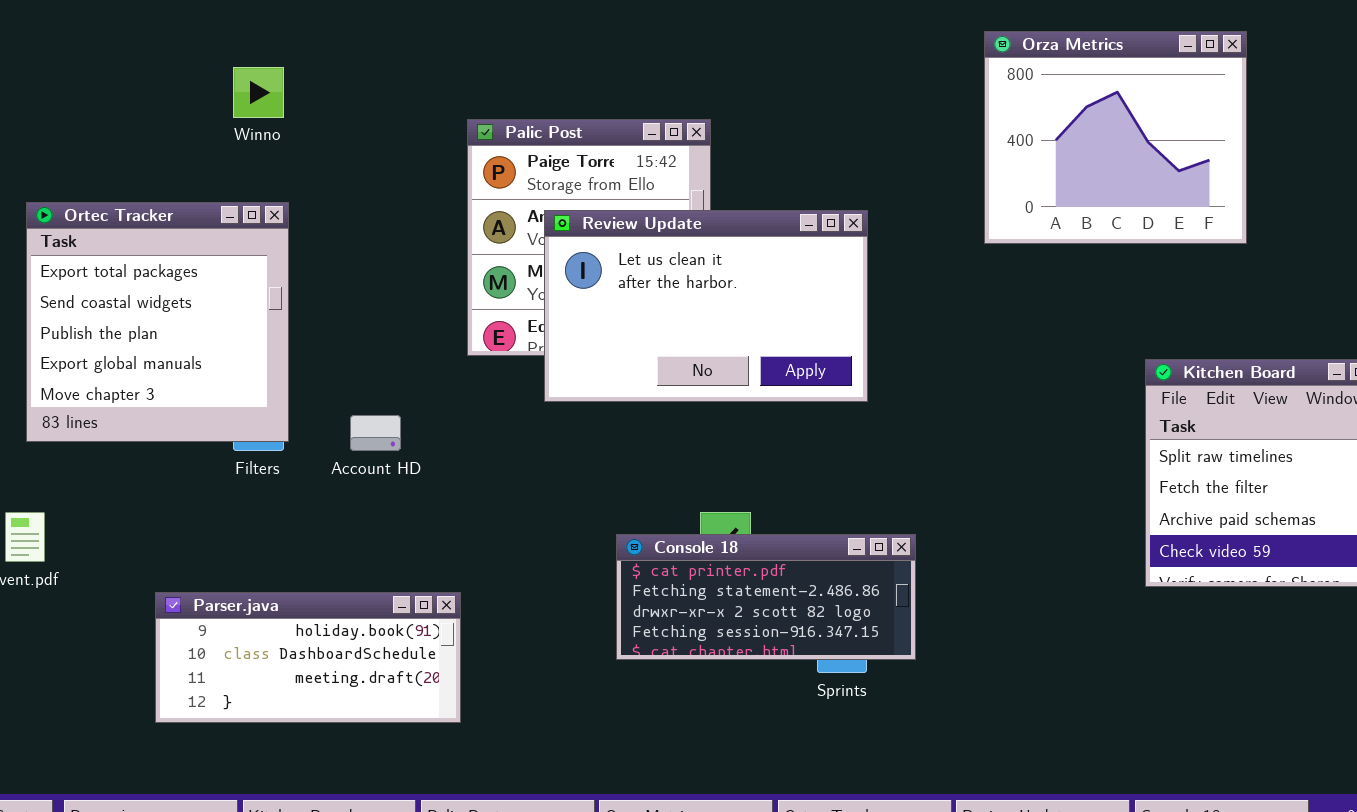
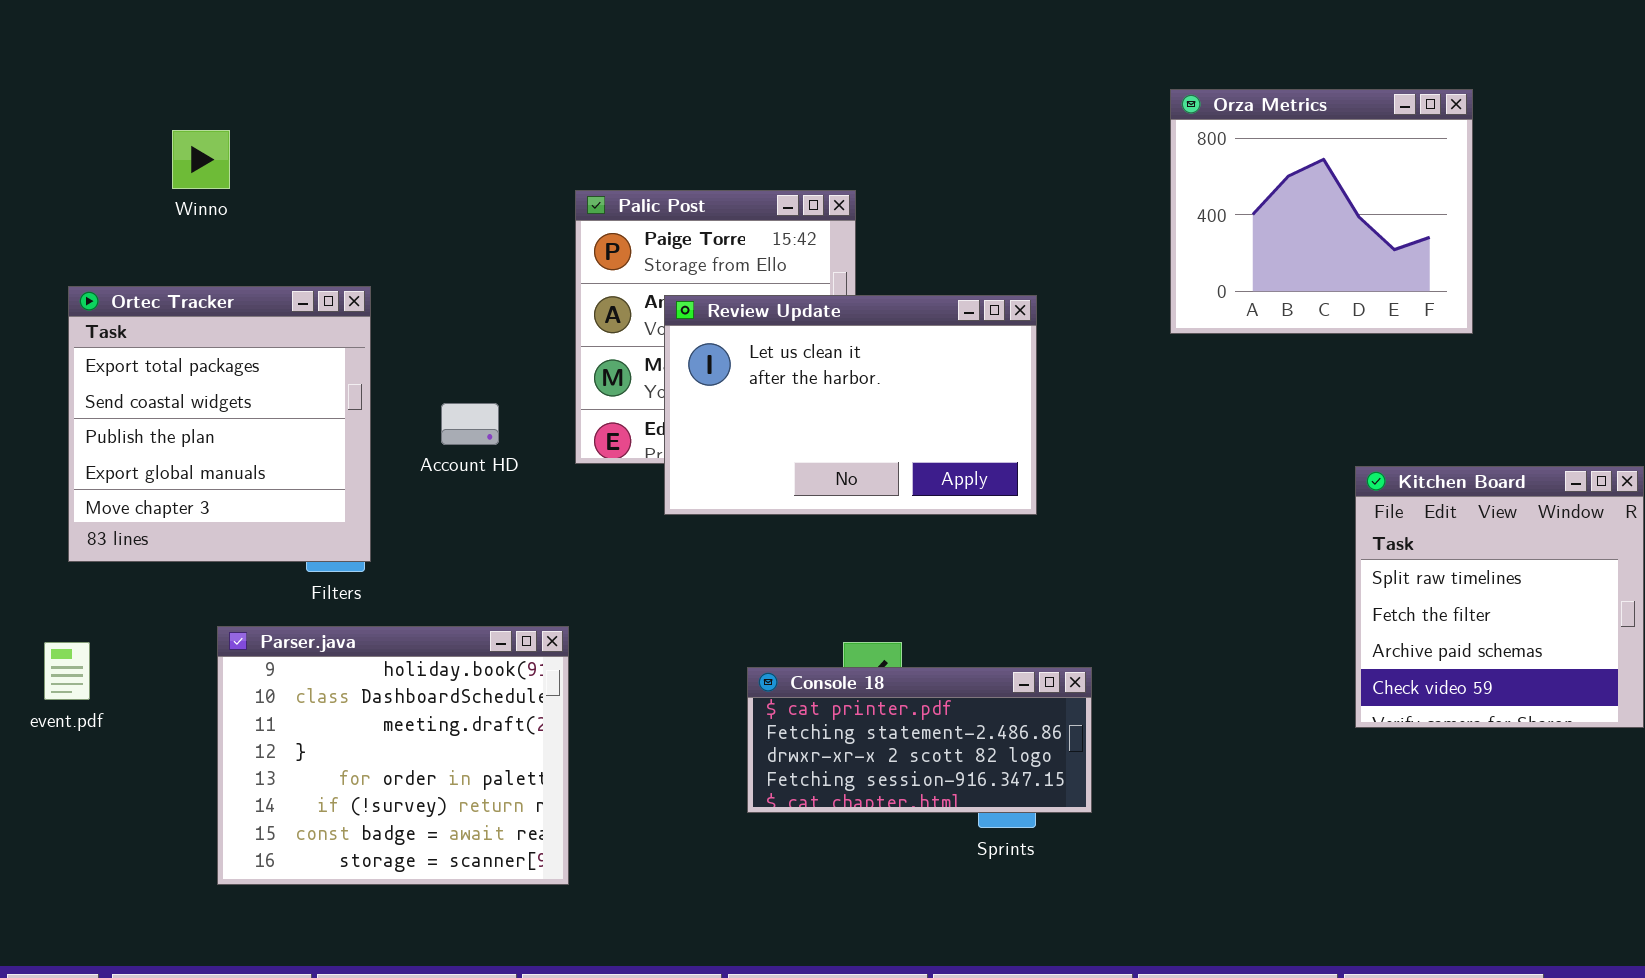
Winno: [233,67,284,118] -> [172,130,230,189], moved
Account HD: [350,415,401,451] -> [441,403,499,445], moved
Parser.java: [155,592,461,723] -> [217,626,569,885], resized

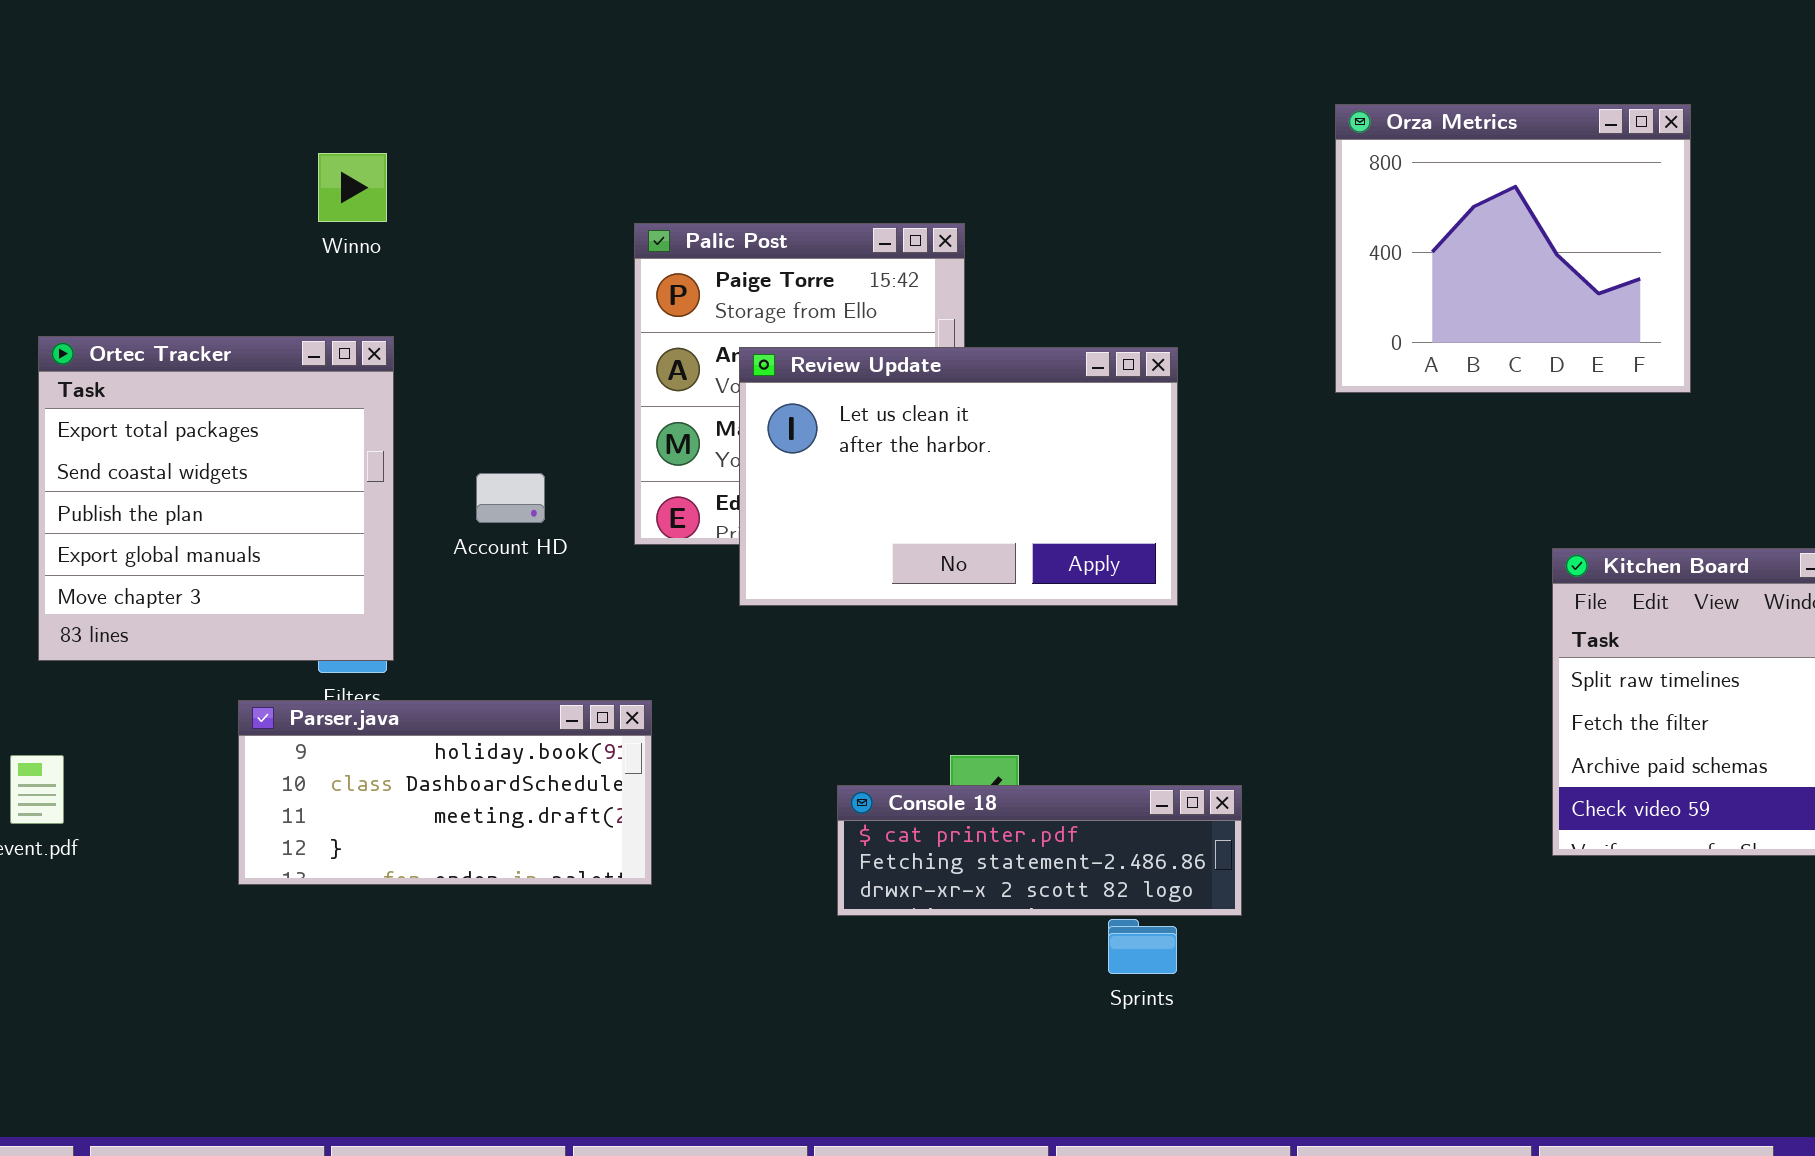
Winno: [172,130,230,189] -> [318,153,387,222], moved
Parser.java: [217,626,569,885] -> [238,700,652,885], moved, resized
Console 18: [747,667,1092,813] -> [837,785,1242,916], resized

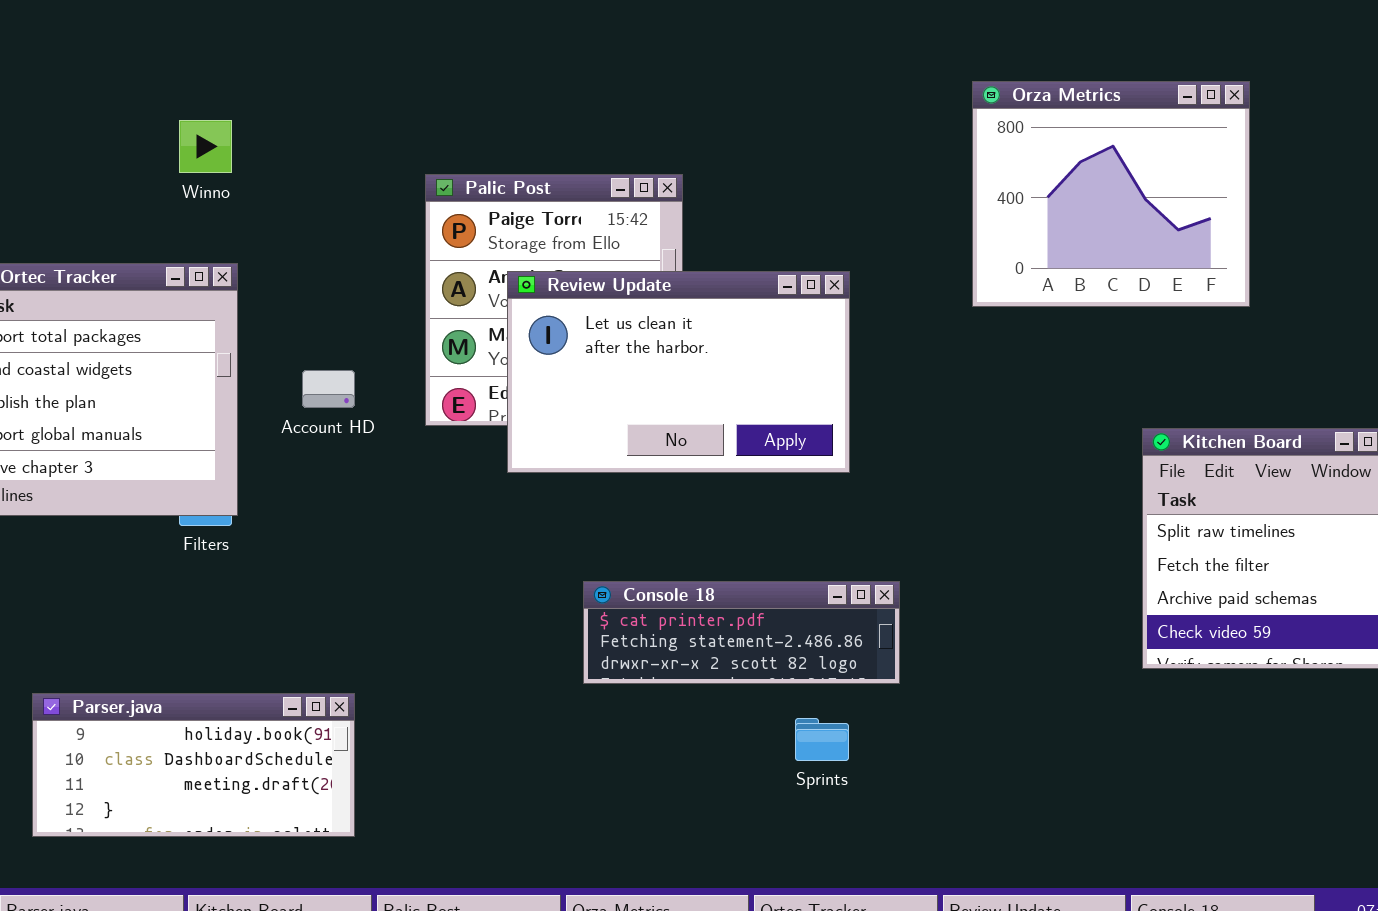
Parser.java: [238,700,652,885] -> [32,693,355,837], moved
Console 18: [837,785,1242,916] -> [583,581,900,684], moved

